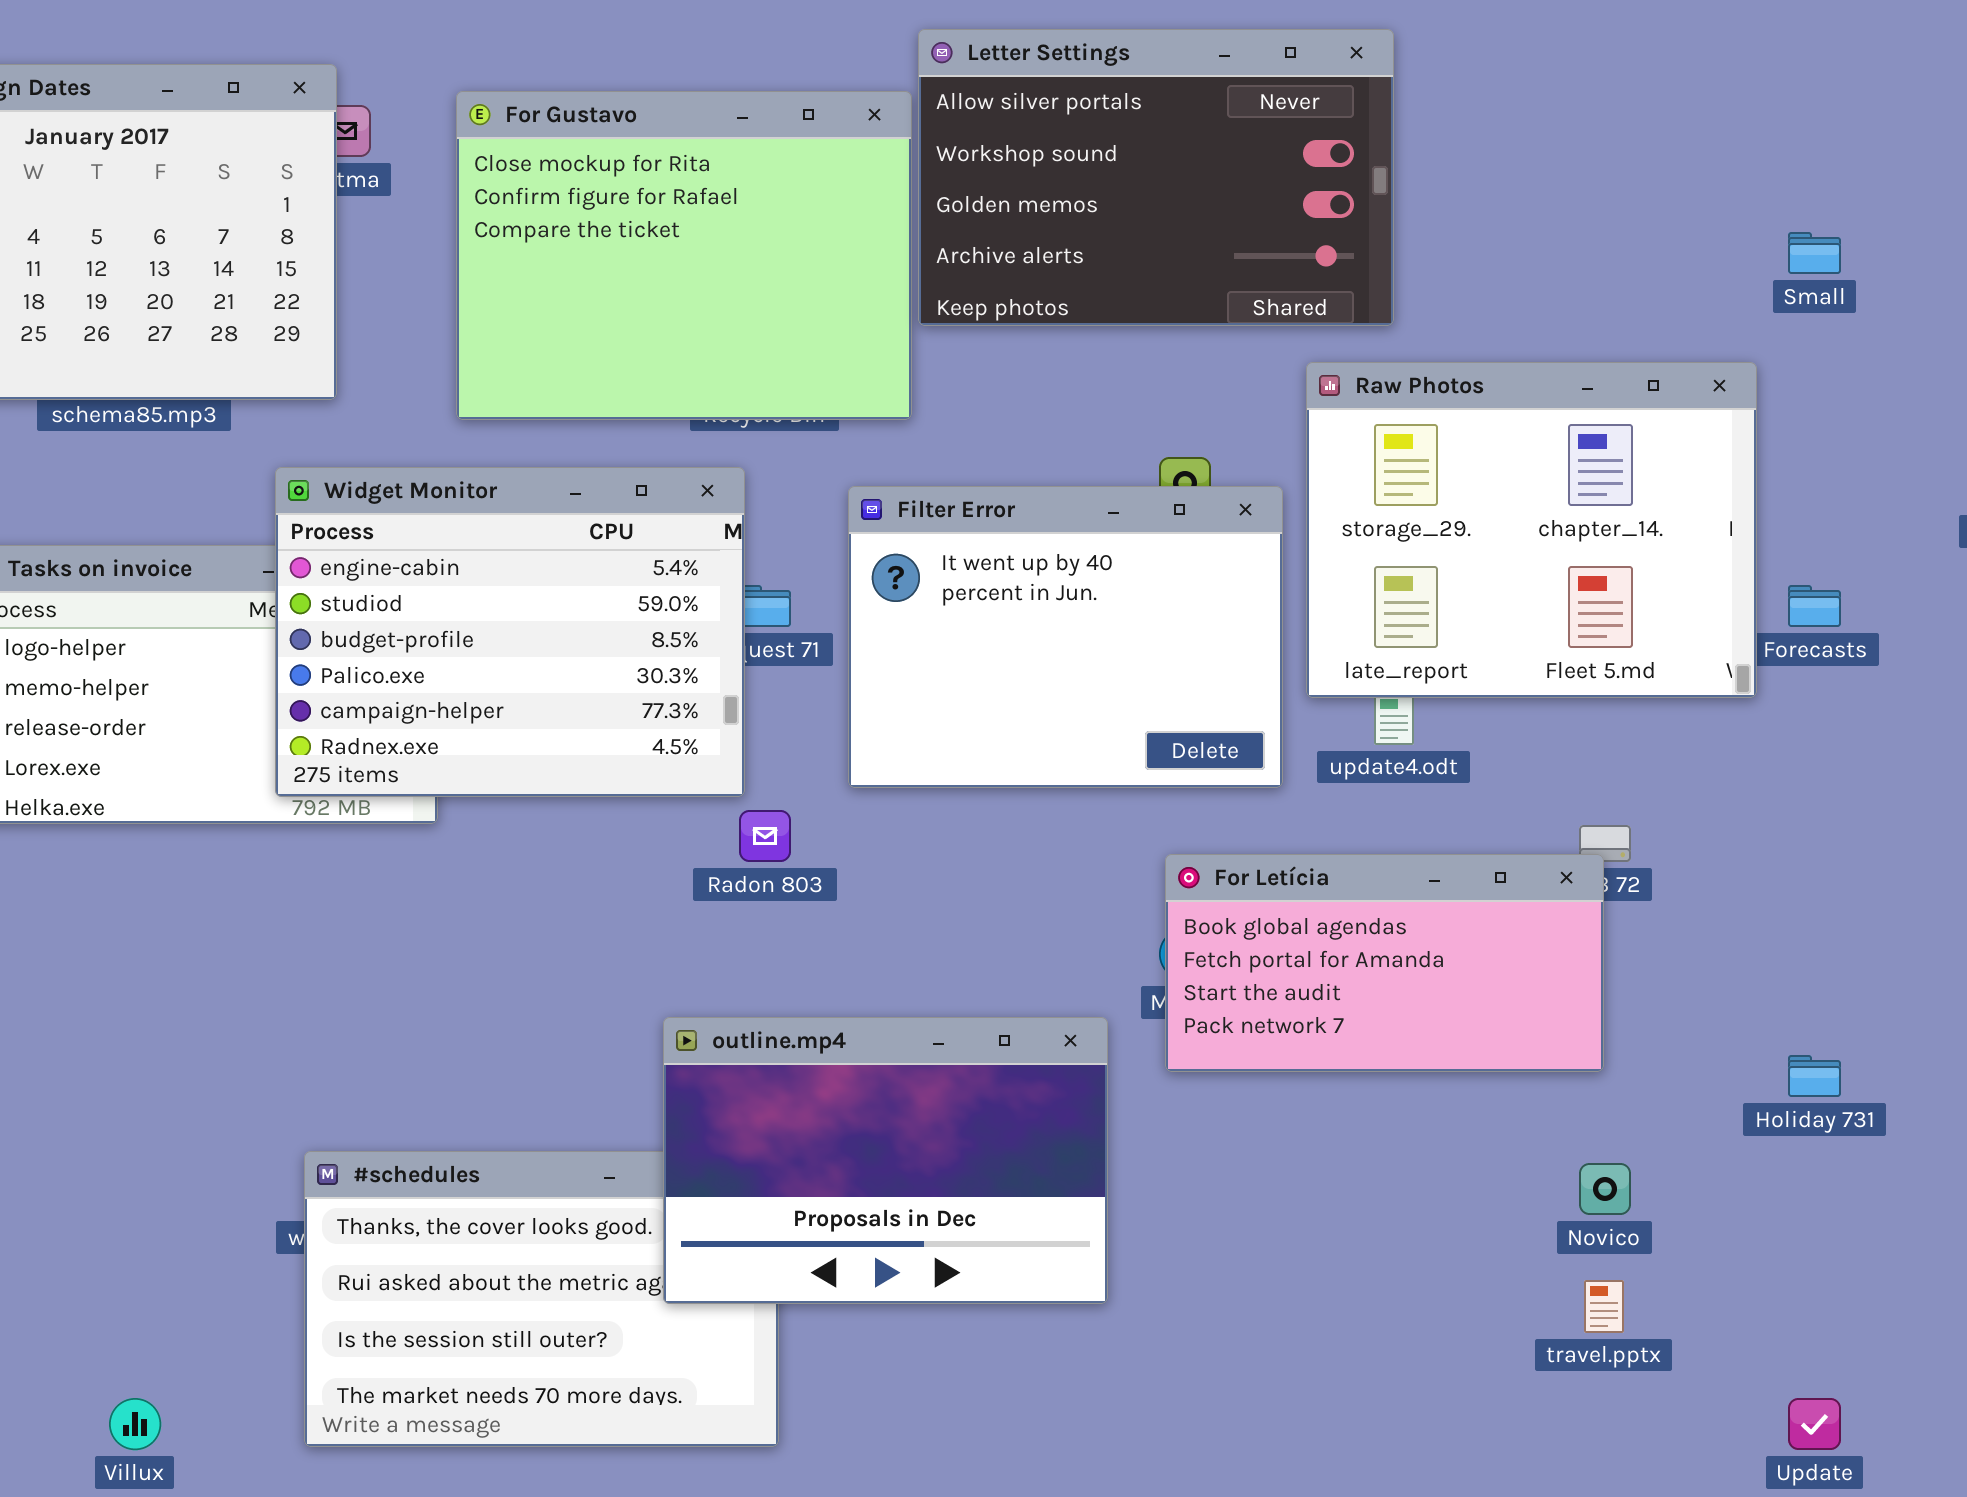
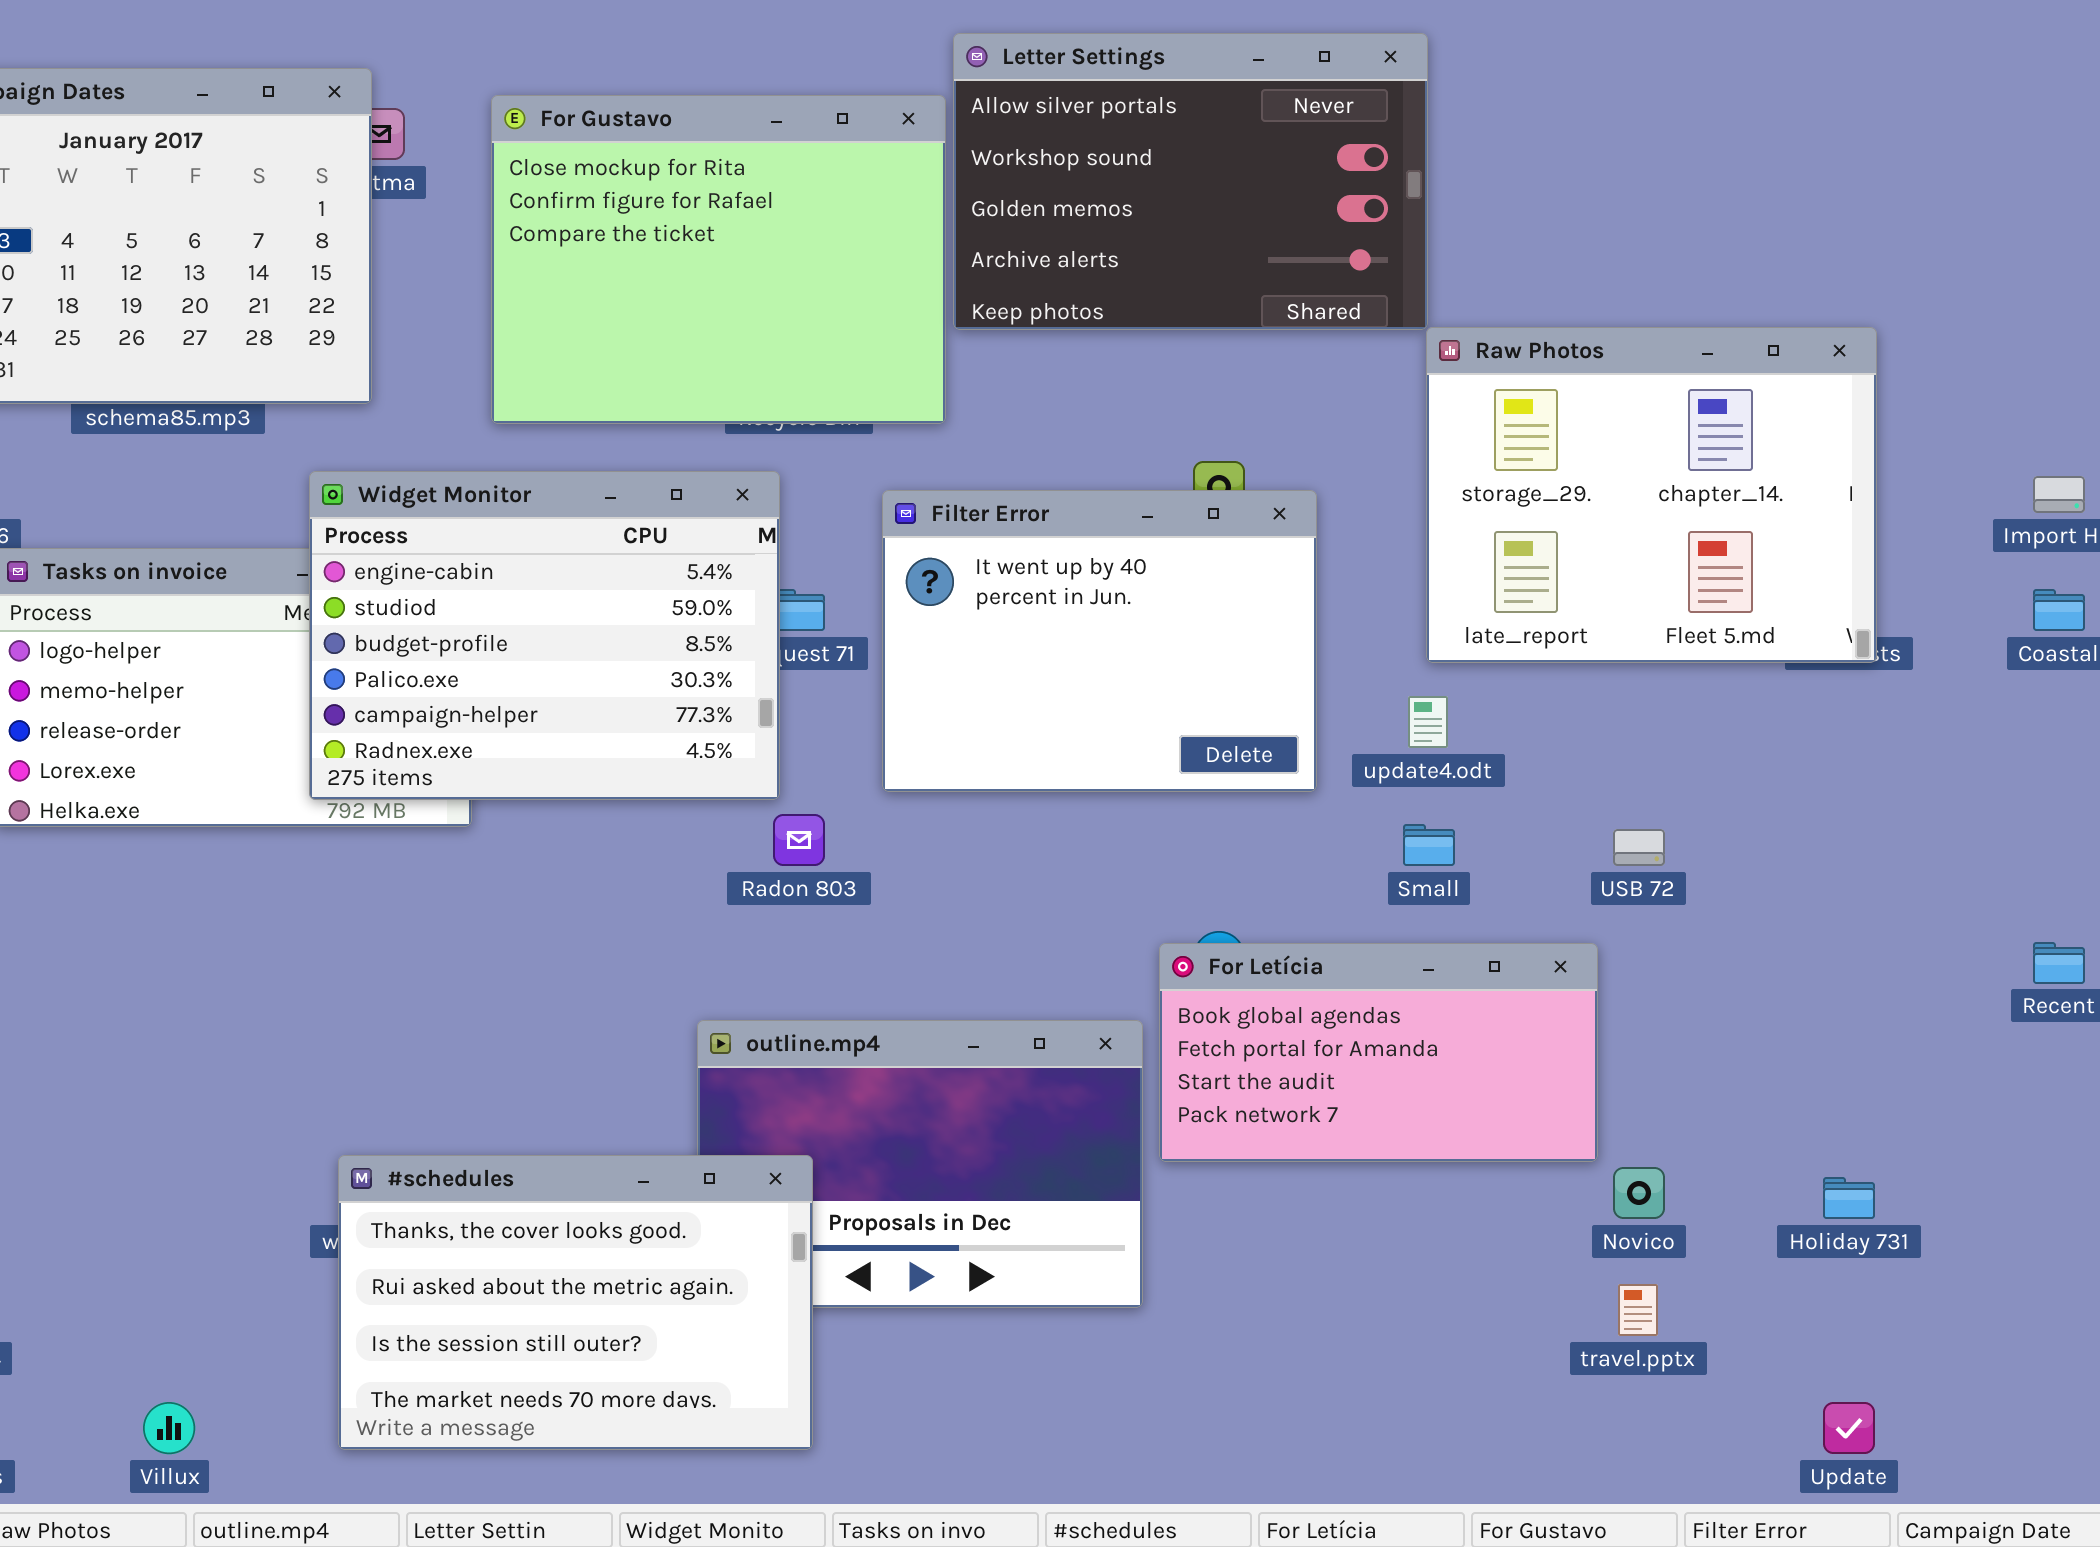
Small: [1788,232,1841,274] -> [1403,824,1455,866], moved
Raw Photos: [1306,362,1757,698] -> [1426,327,1877,663], moved
For Letícia: [1165,854,1604,1072] -> [1159,943,1598,1162], moved
Holiday 731: [1788,1055,1841,1097] -> [1823,1177,1875,1219], moved
#schedules: [304,1151,779,1447] -> [338,1155,813,1450], raised

